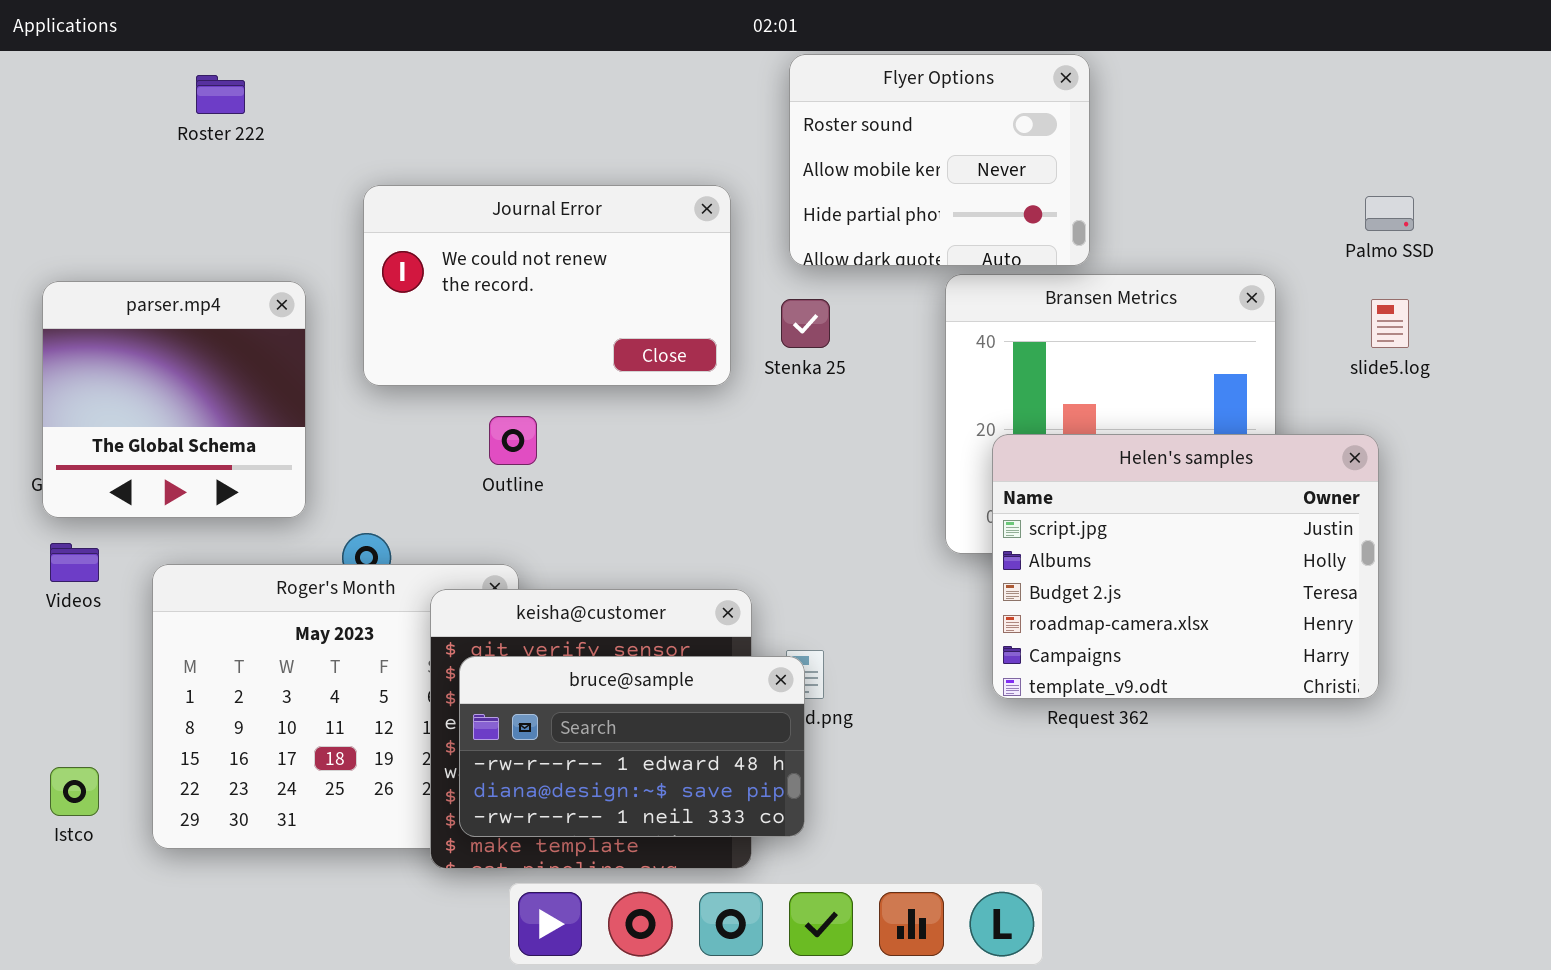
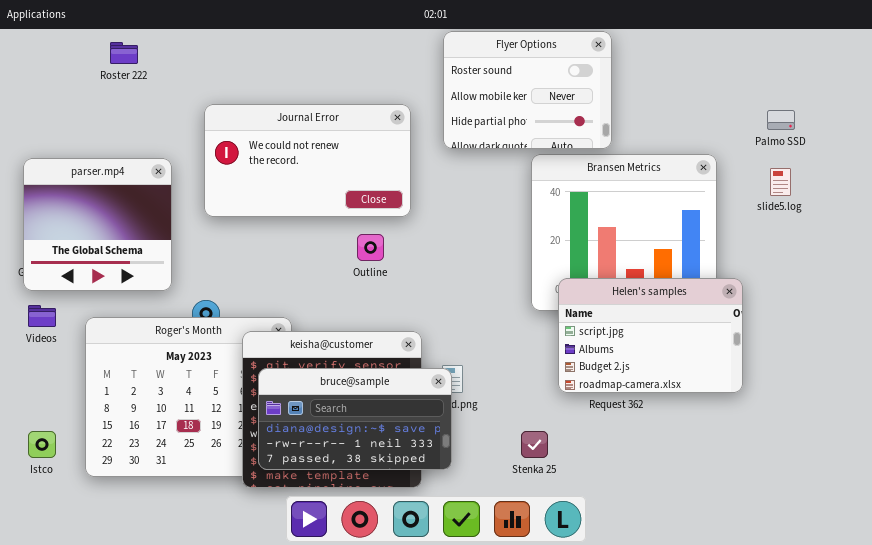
Stenka 25: [781,299,830,348] -> [521,431,548,458], moved
Outline: [489,416,537,465] -> [357,234,384,261], moved
Helen's samples: [992,434,1379,699] -> [558,278,743,393], resized
bruce@sample: [459,656,805,837] -> [258,368,452,470], scrolled down 1 row

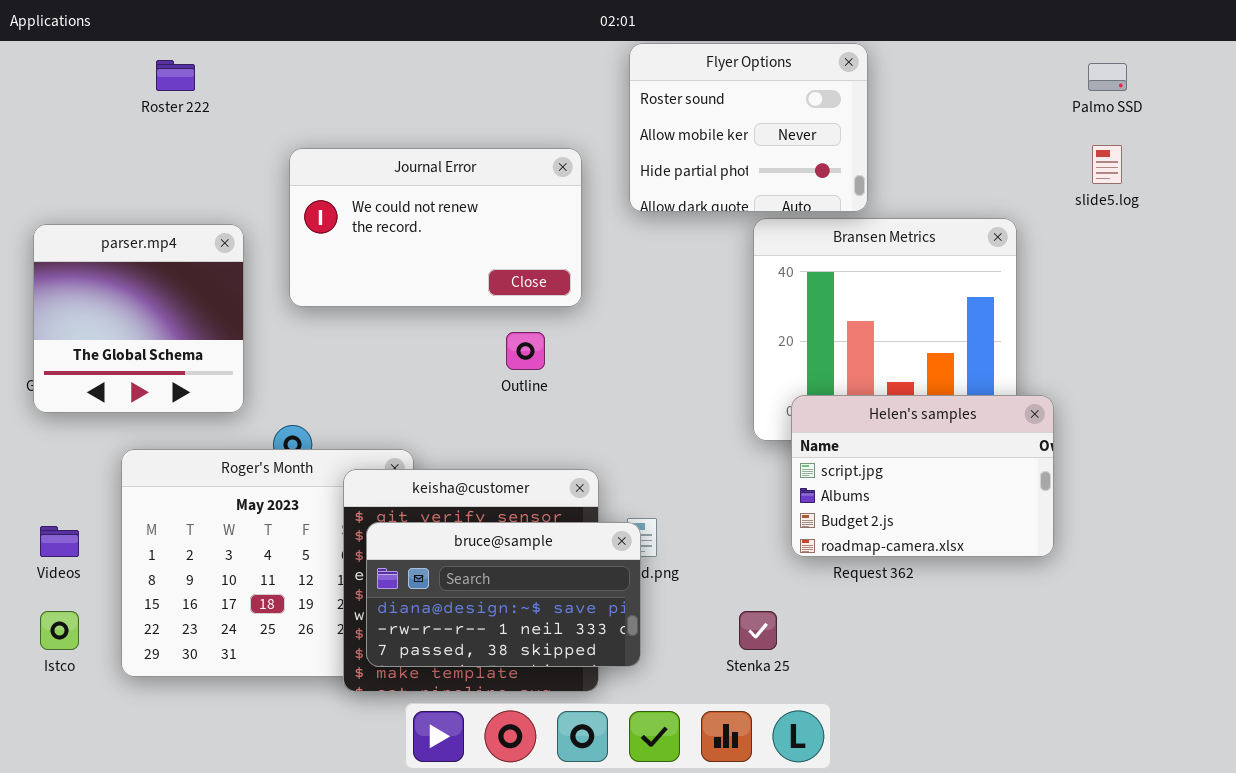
Palmo SSD: [767,110,795,130] -> [1088,63,1127,91], moved
slide5.log: [770,168,791,196] -> [1092,145,1122,184], moved
Videos: [28,305,56,327] -> [40,526,79,557], moved

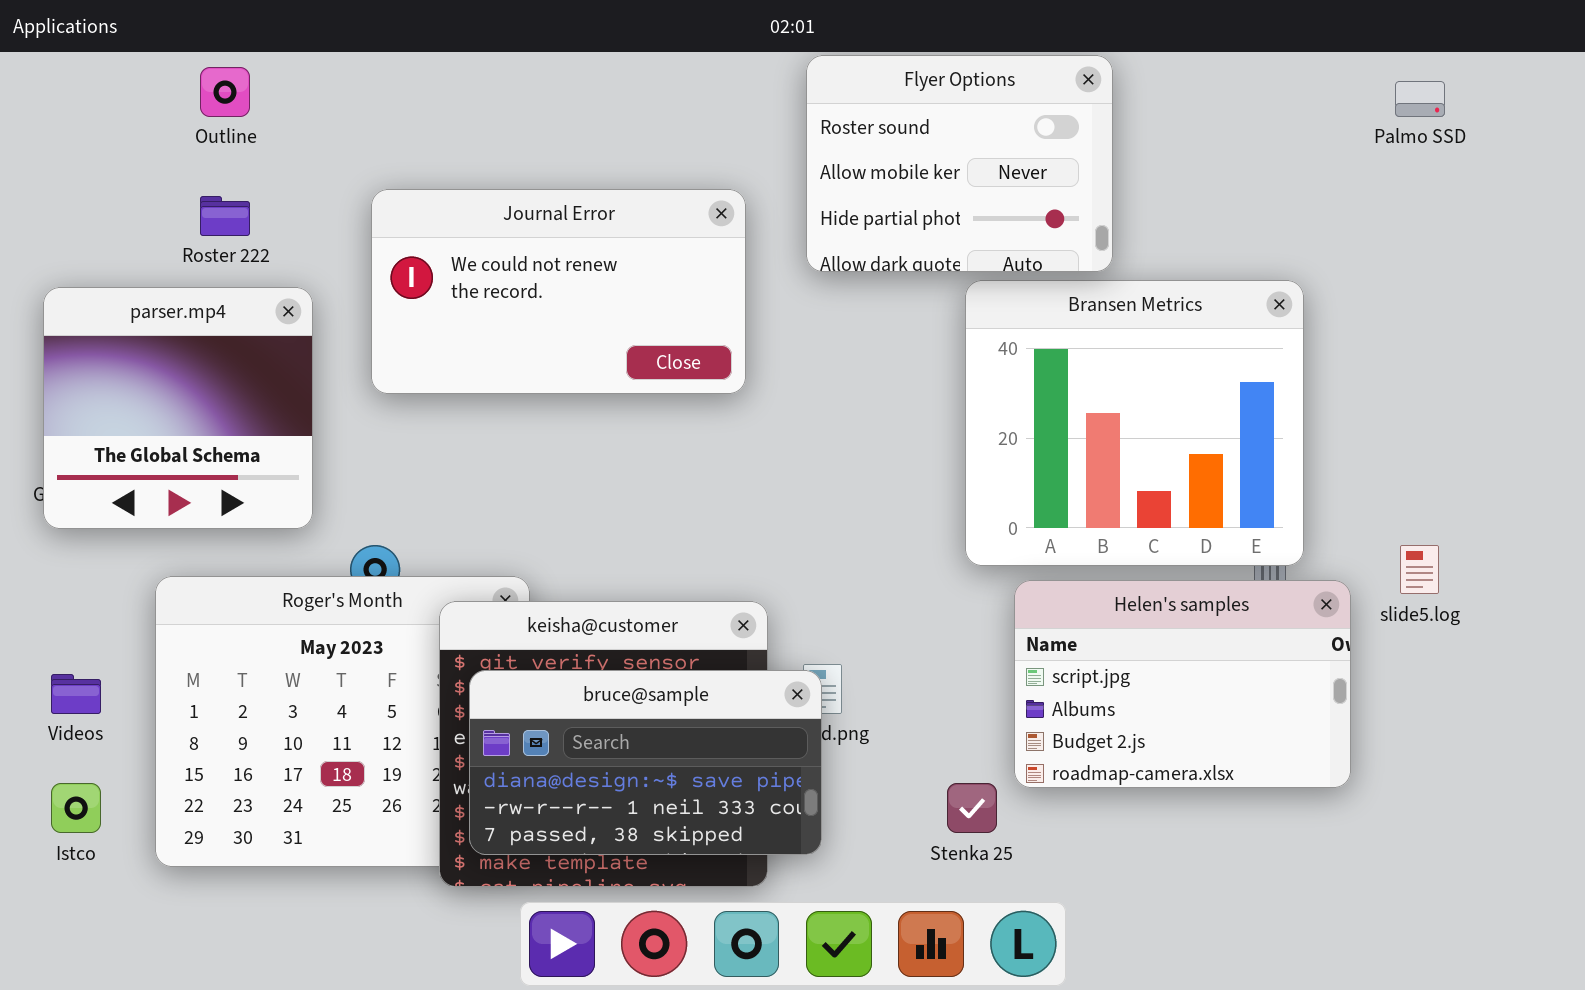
Roster 222: [156,60,195,91] -> [200,196,250,236], moved
slide5.log: [1092,145,1122,184] -> [1400,545,1439,594], moved
Outline: [506,332,545,370] -> [200,67,250,117], moved
Helen's samples: [791,395,1054,557] -> [1014,580,1351,788], moved

